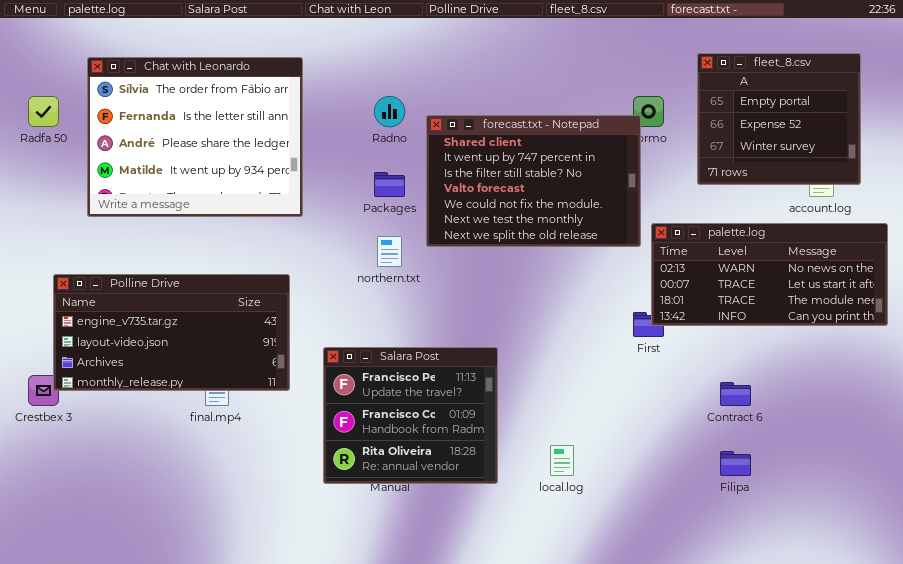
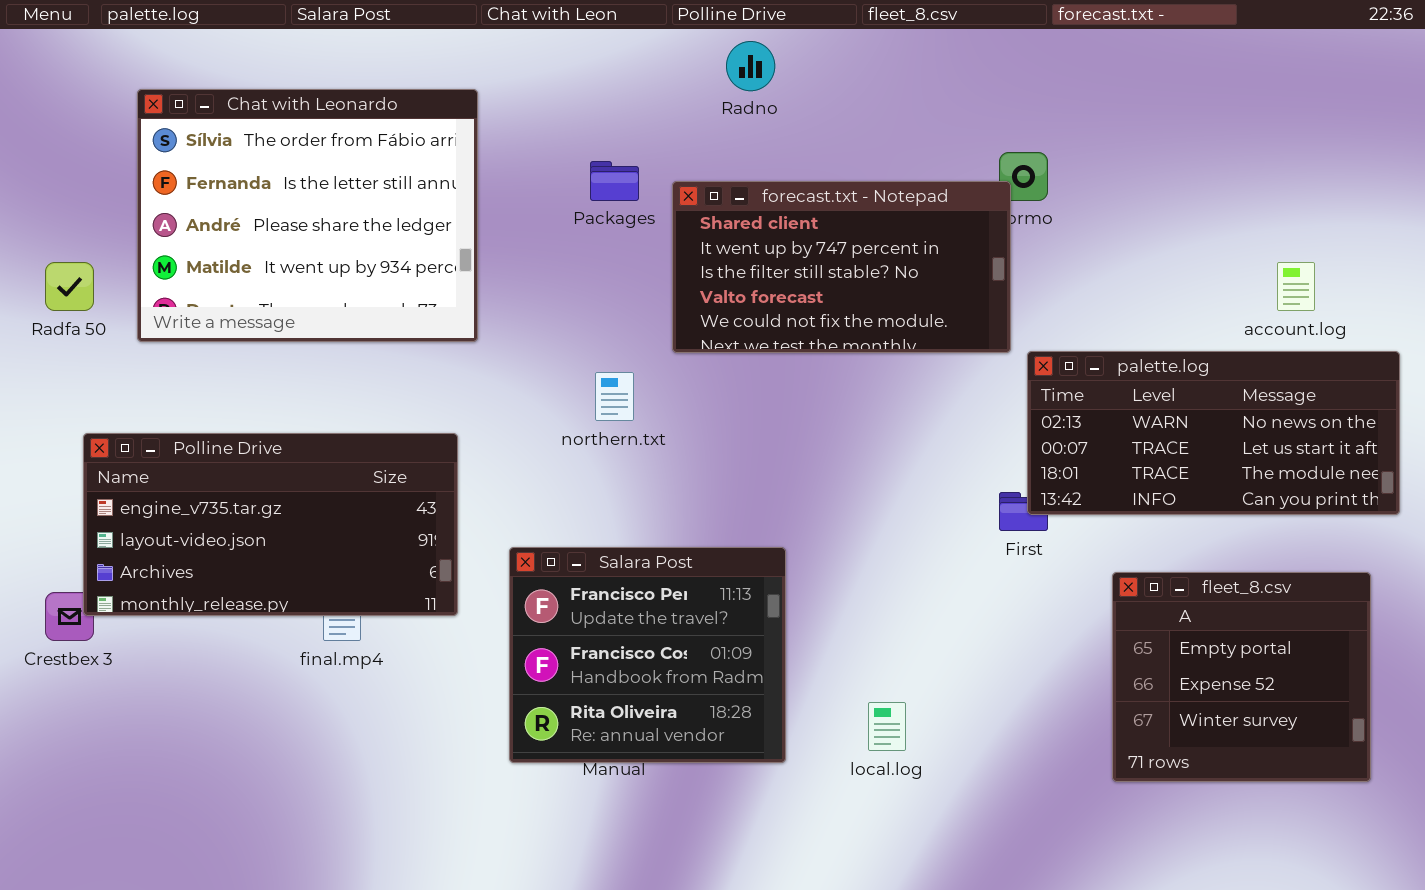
fleet_8.csv: [697,53,861,185] -> [1112,572,1371,782], moved
Radfa 50: [28,96,59,127] -> [45,262,94,311], moved
Radno: [374,96,405,127] -> [726,41,775,91], moved
forecast.txt - Notepad: [426,115,641,247] -> [672,181,1011,353], resized
Packages: [374,172,405,197] -> [590,161,639,201], moved

